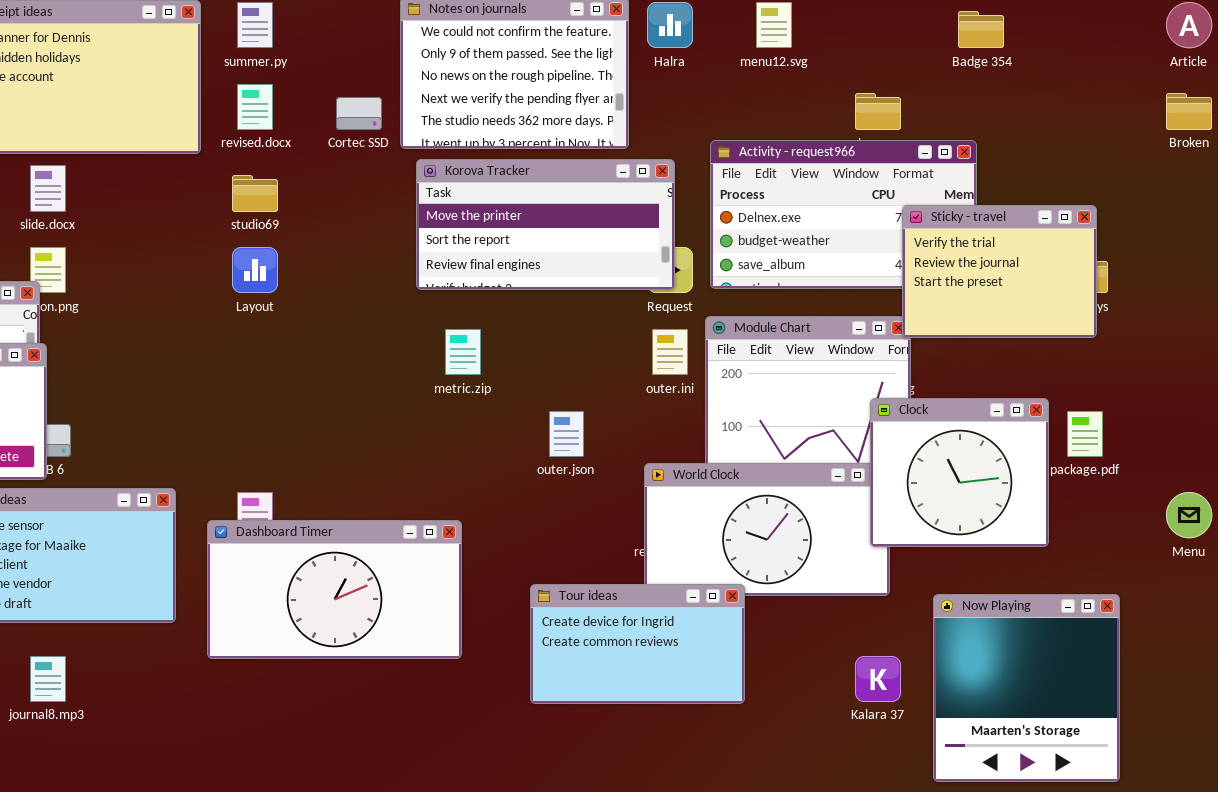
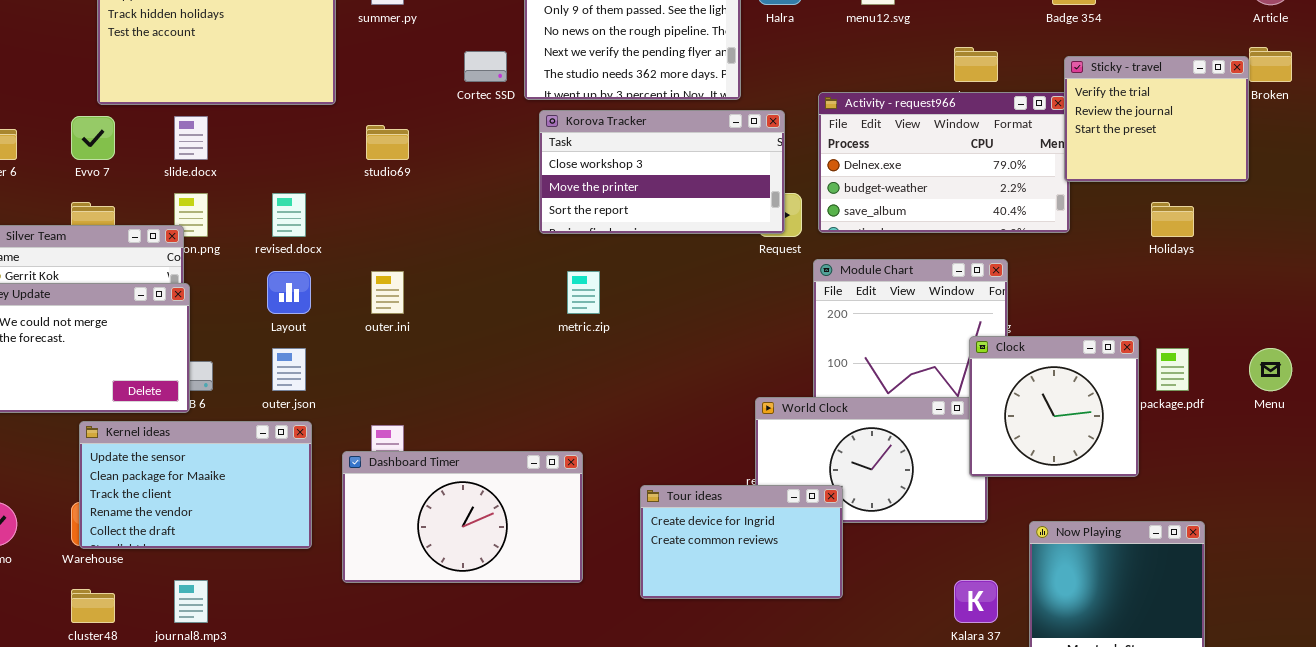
revised.docx: [237,84,273,130] -> [272,193,306,237], moved
Korova Tracker: [416,159,675,290] -> [539,110,785,234], scrolled up 1 row
Sticky - travel: [902,205,1097,338] -> [1064,56,1249,182], moved
Layout: [232,247,278,293] -> [267,271,311,314], moved
outer.ini: [652,329,688,375] -> [371,271,404,314], moved
outer.json: [549,411,584,457] -> [272,348,306,391], moved
Menu: [1166,492,1212,538] -> [1249,348,1292,391], moved
Tour ideas: [530,584,745,704] -> [640,485,843,599], moved

